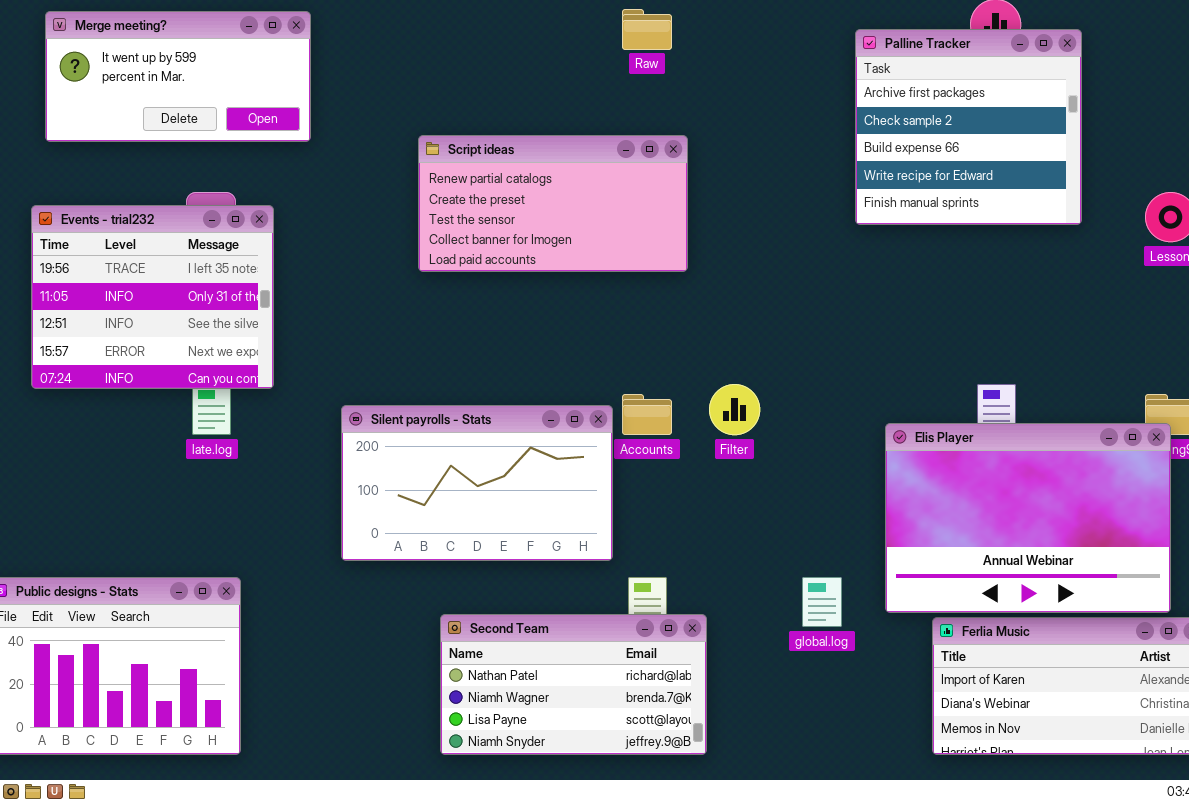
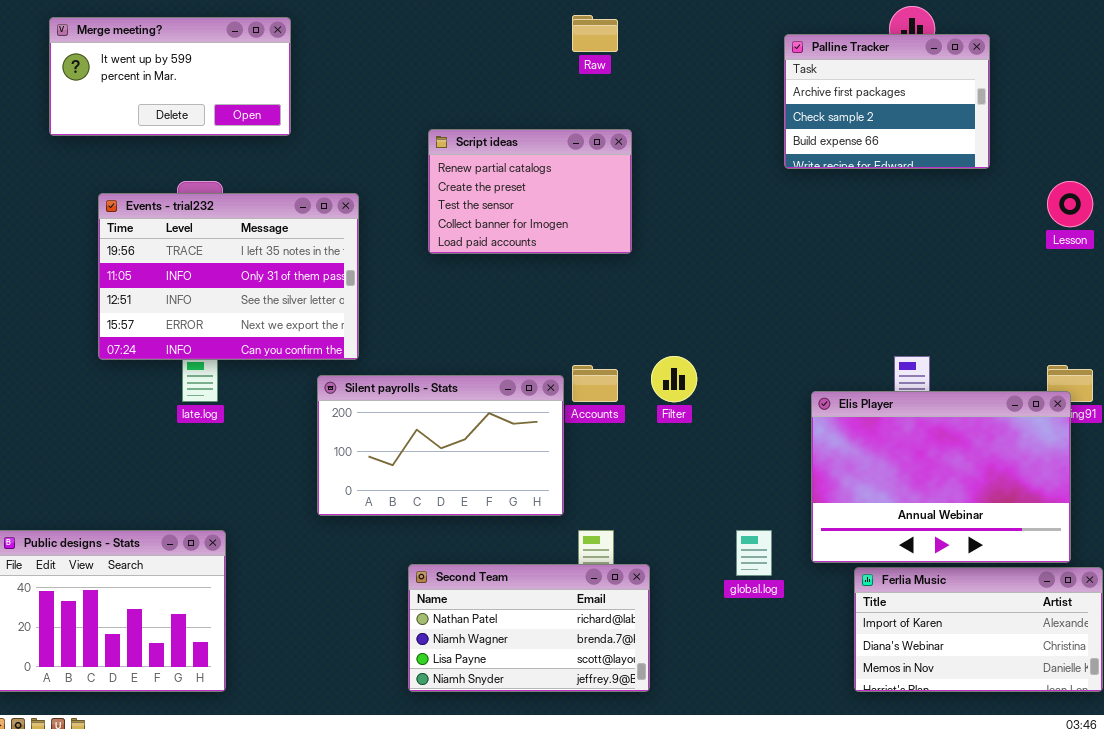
Palline Tracker: [855,29,1082,225] -> [784,34,990,169], resized
Script ideas: [418,135,688,272] -> [428,129,632,254], resized
Events - trial232: [31,205,274,389] -> [98,193,359,360], moved, resized

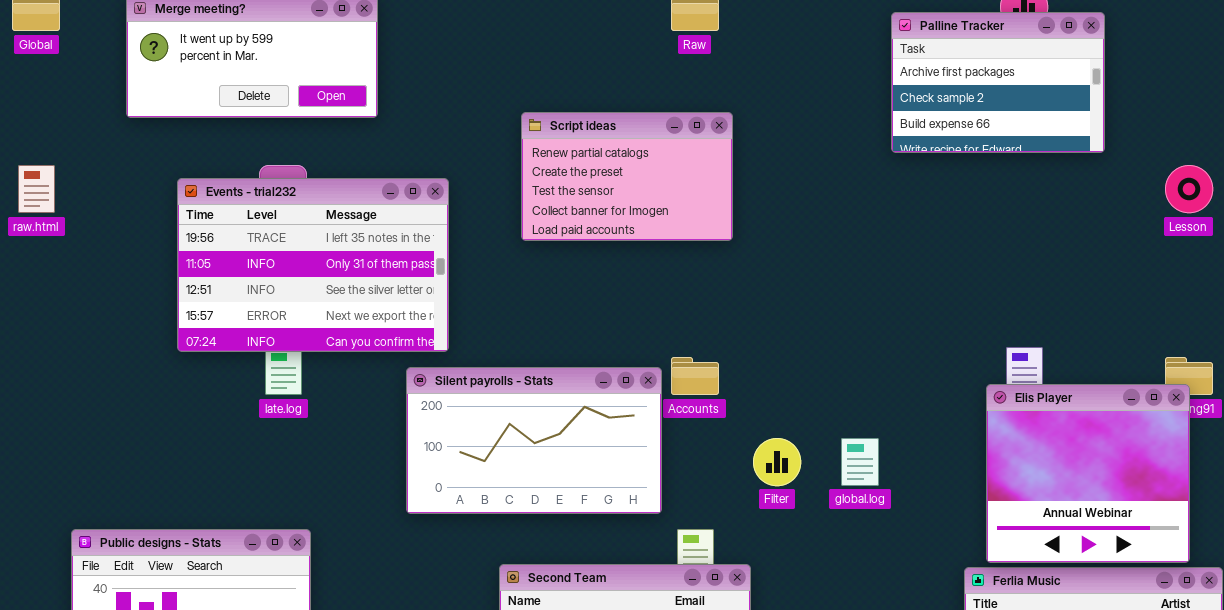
Filter: [651,356,697,402] -> [753,438,801,486], moved
Elis Player: [811,391,1071,563] -> [986,384,1190,563], resized
global.log: [736,530,772,576] -> [841,438,879,486], moved

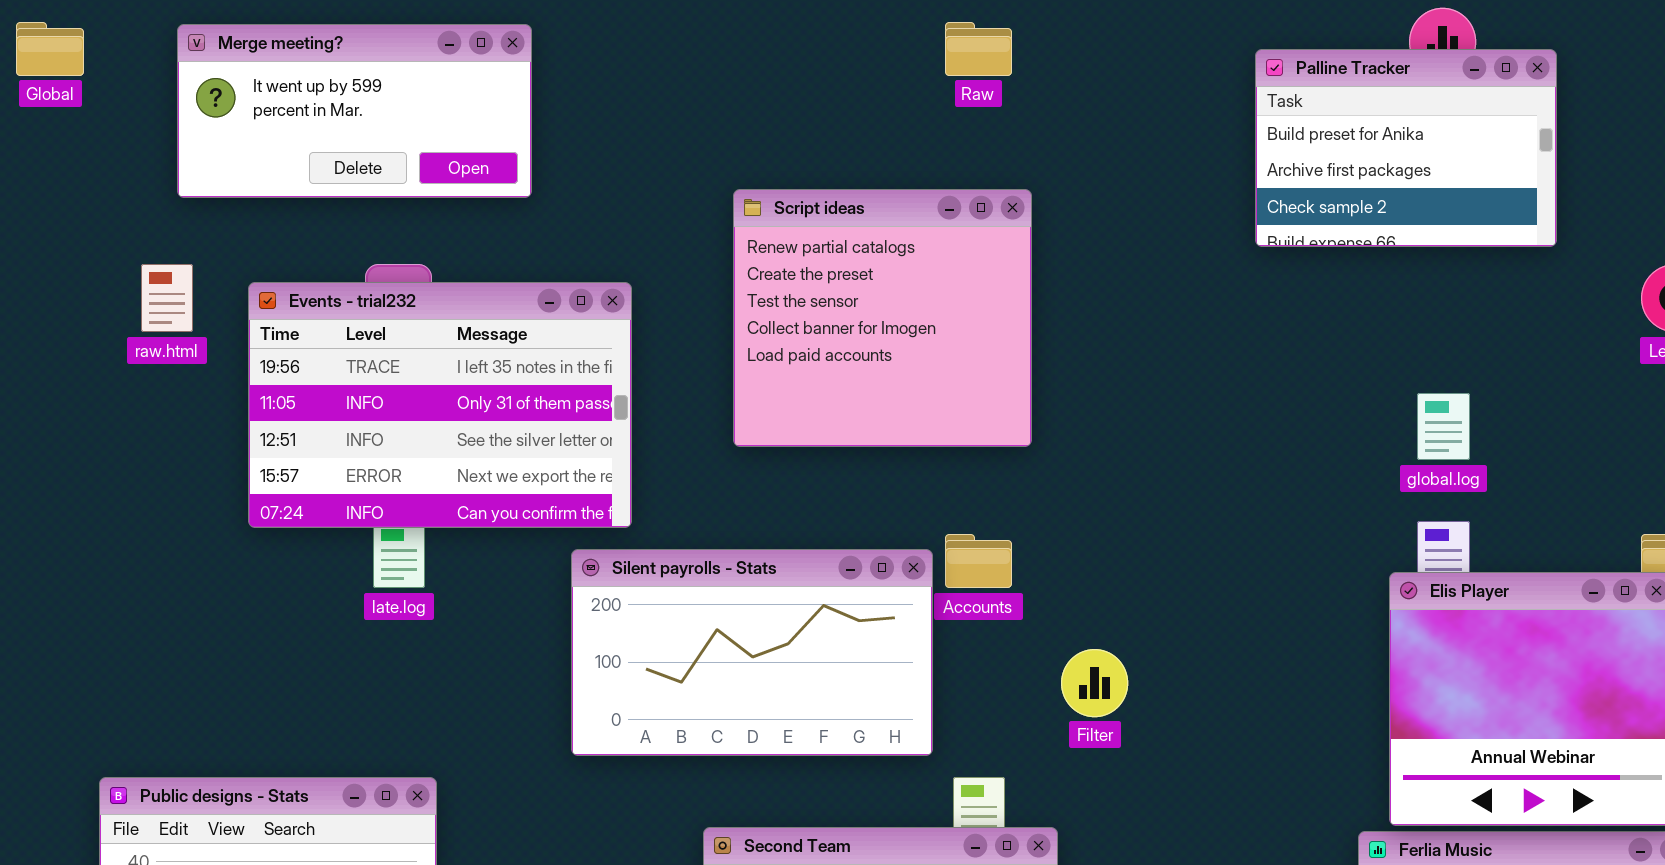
Palline Tracker: [891,12,1105,153] -> [1255,49,1557,247], scrolled up 1 row
Script ideas: [521,112,733,241] -> [733,189,1032,447], resized
raw.html: [18,165,55,213] -> [141,264,193,332], moved
global.log: [841,438,879,486] -> [1417,393,1470,460], moved

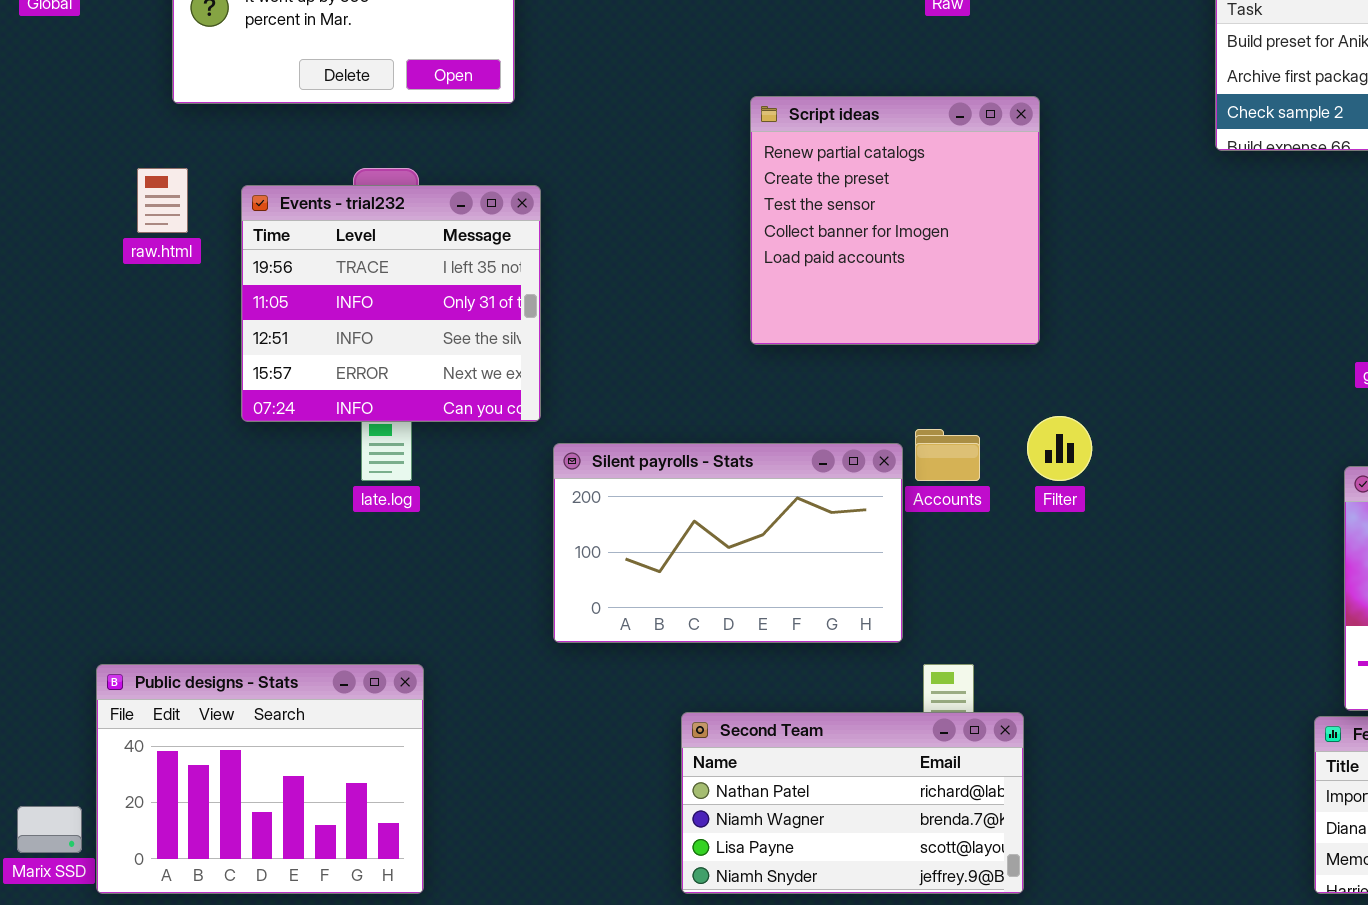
Script ideas: [733,189,1032,447] -> [750,96,1040,345], moved
Events - trial232: [248,282,632,528] -> [241,185,541,422], resized
Filter: [1061,649,1128,717] -> [1027,416,1092,481], moved

